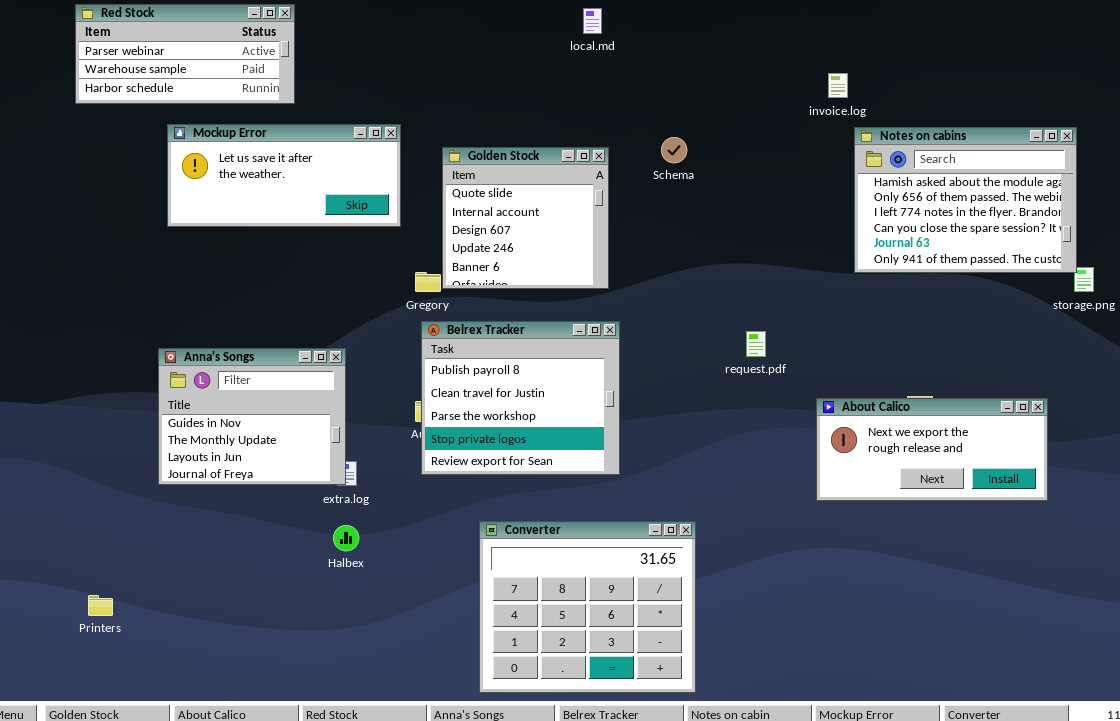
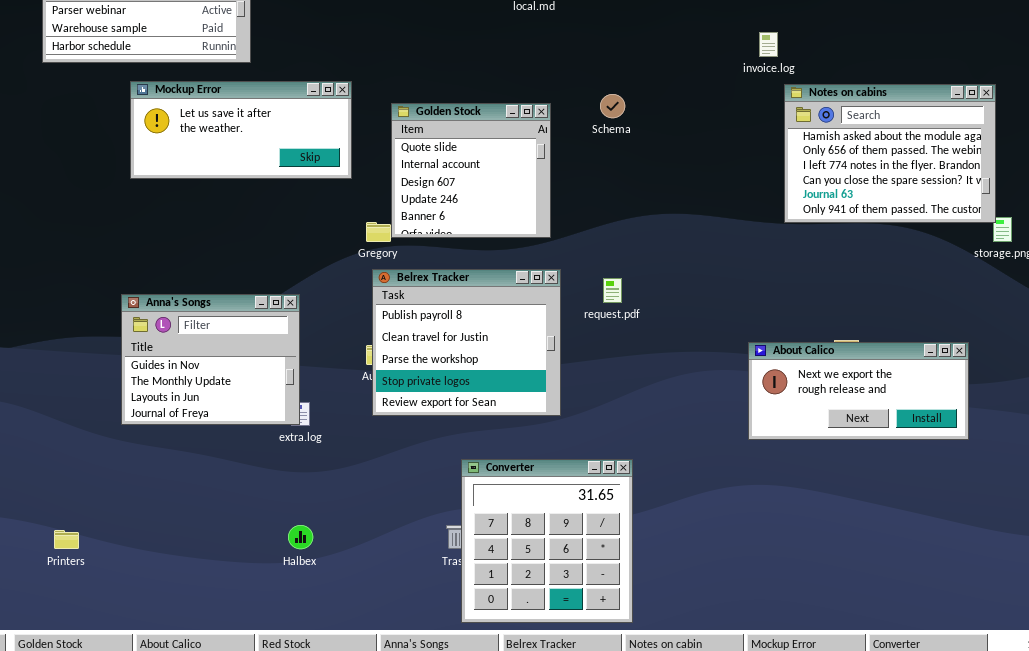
request.pdf: [746,331,766,357] -> [603,278,622,303], moved
Converter: [479,521,696,693] -> [461,459,633,623], resized
Halbex: [333,525,359,551] -> [288,525,313,549], moved

